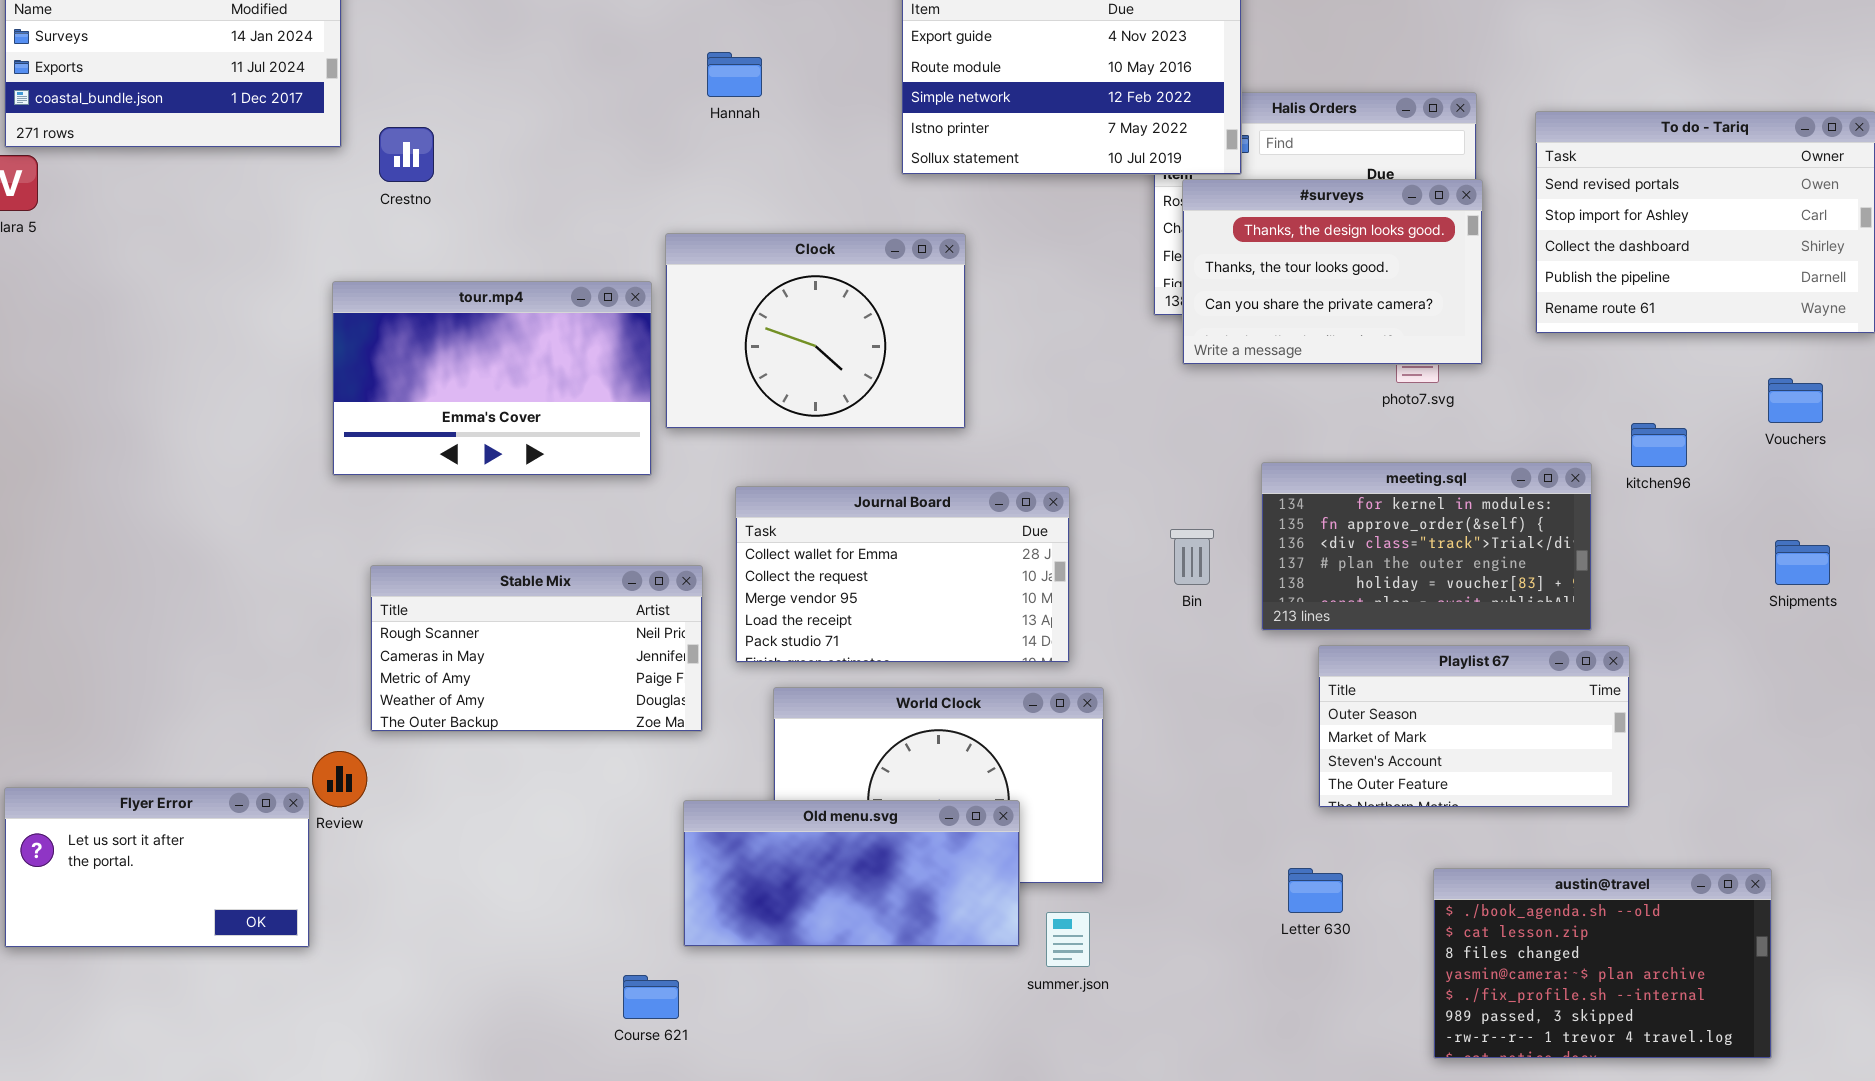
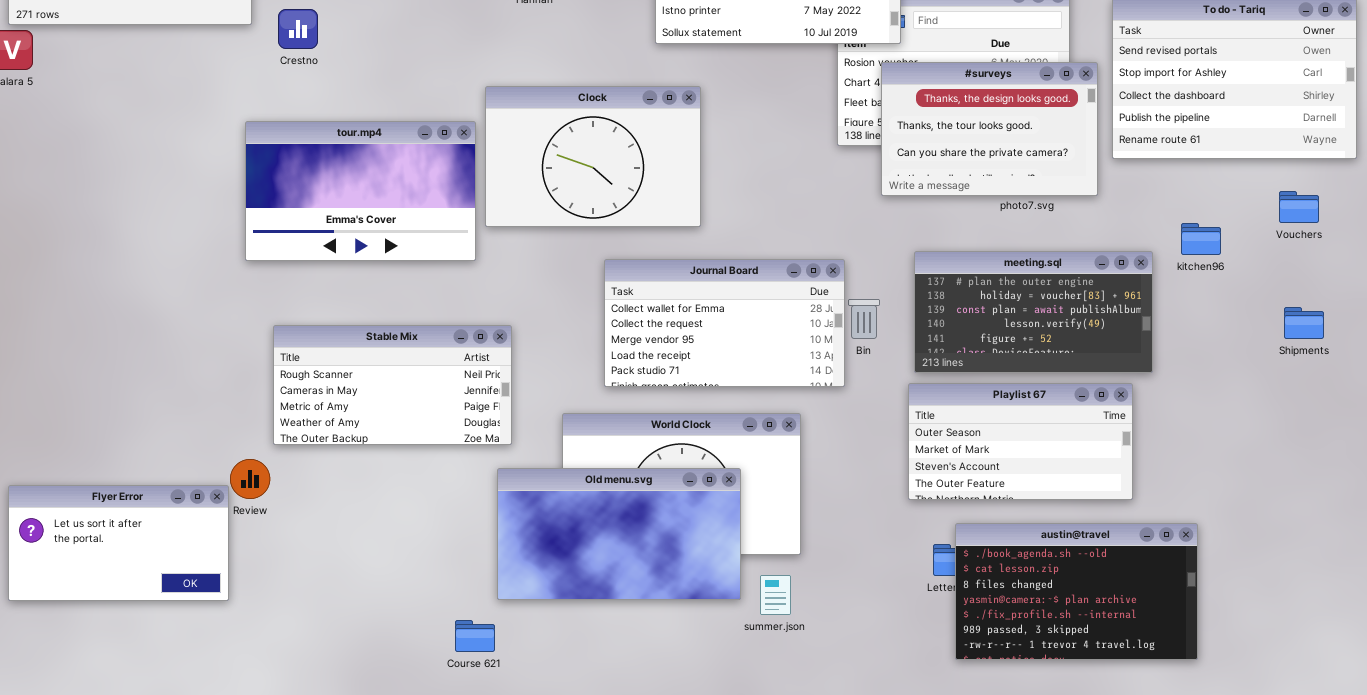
#surveys: [1182,179,1483,365] -> [881,62,1098,196], moved
meeting.sql: [1261,462,1592,631] -> [914,251,1153,373], scrolled down 3 rows
Journal Board: [735,486,1070,663] -> [604,259,845,387], moved
Playlist 67: [1318,645,1630,808] -> [908,383,1133,500], moved
Old menu.svg: [683,800,1020,947] -> [497,468,741,600], resized
austin@travel: [1433,868,1772,1059] -> [955,523,1198,660], moved

